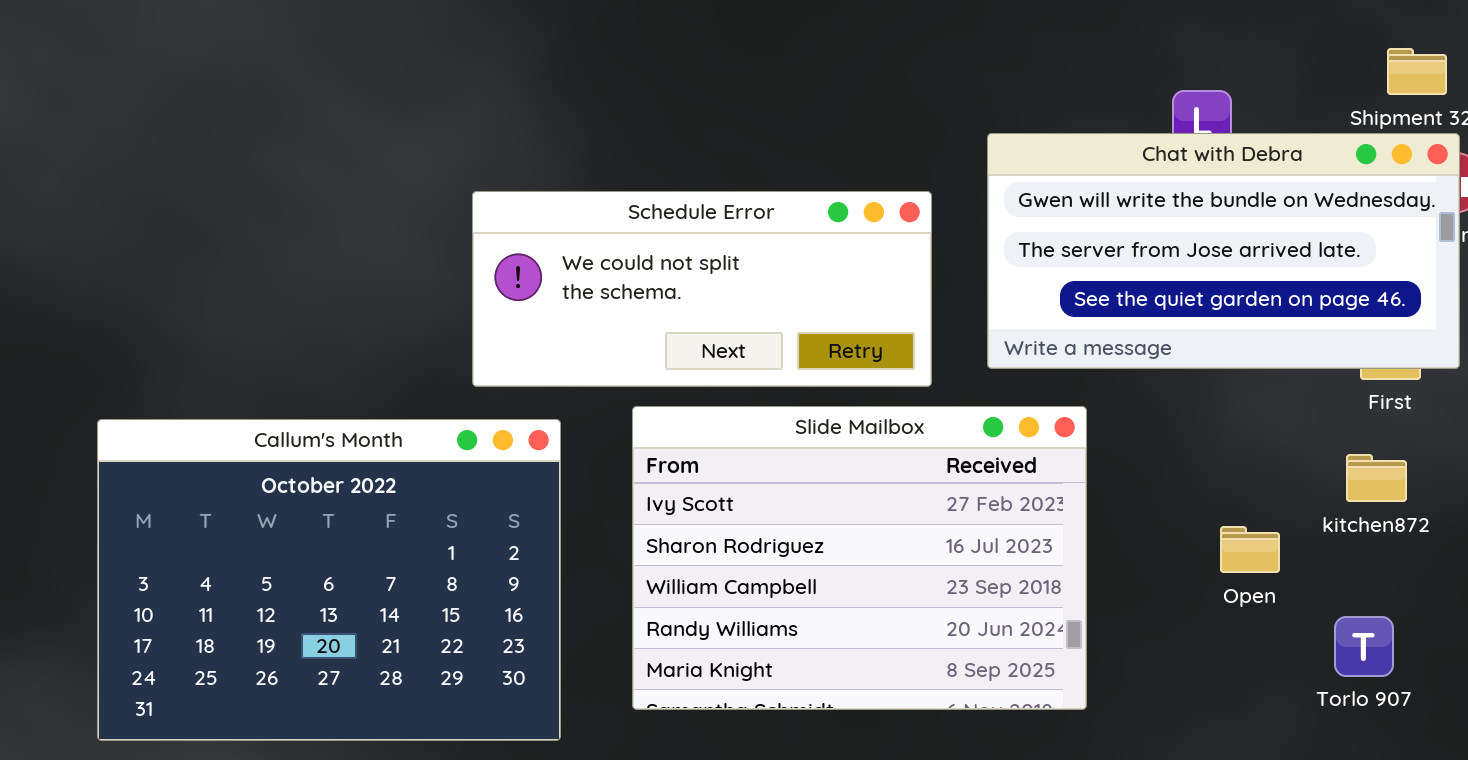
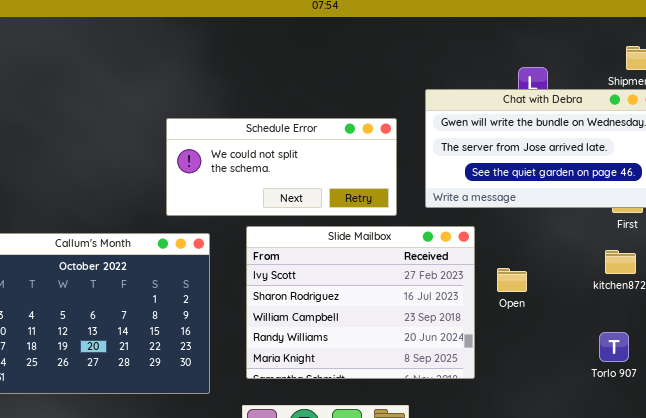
Open: [1220,526,1280,573] -> [497,268,527,292], moved

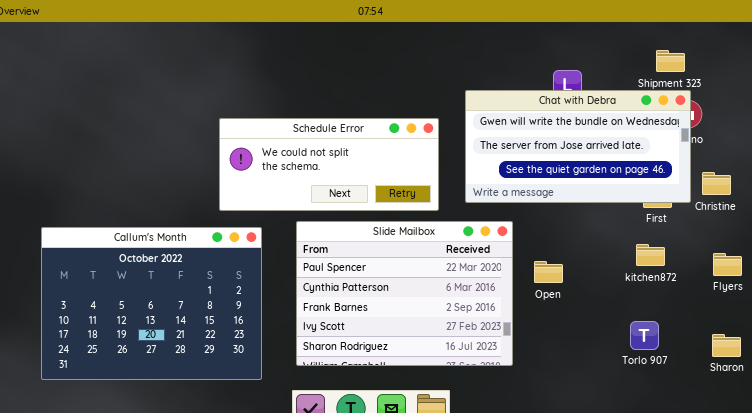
Slide Mailbox: [246,226,475,379] -> [296,221,513,366], scrolled up 3 rows

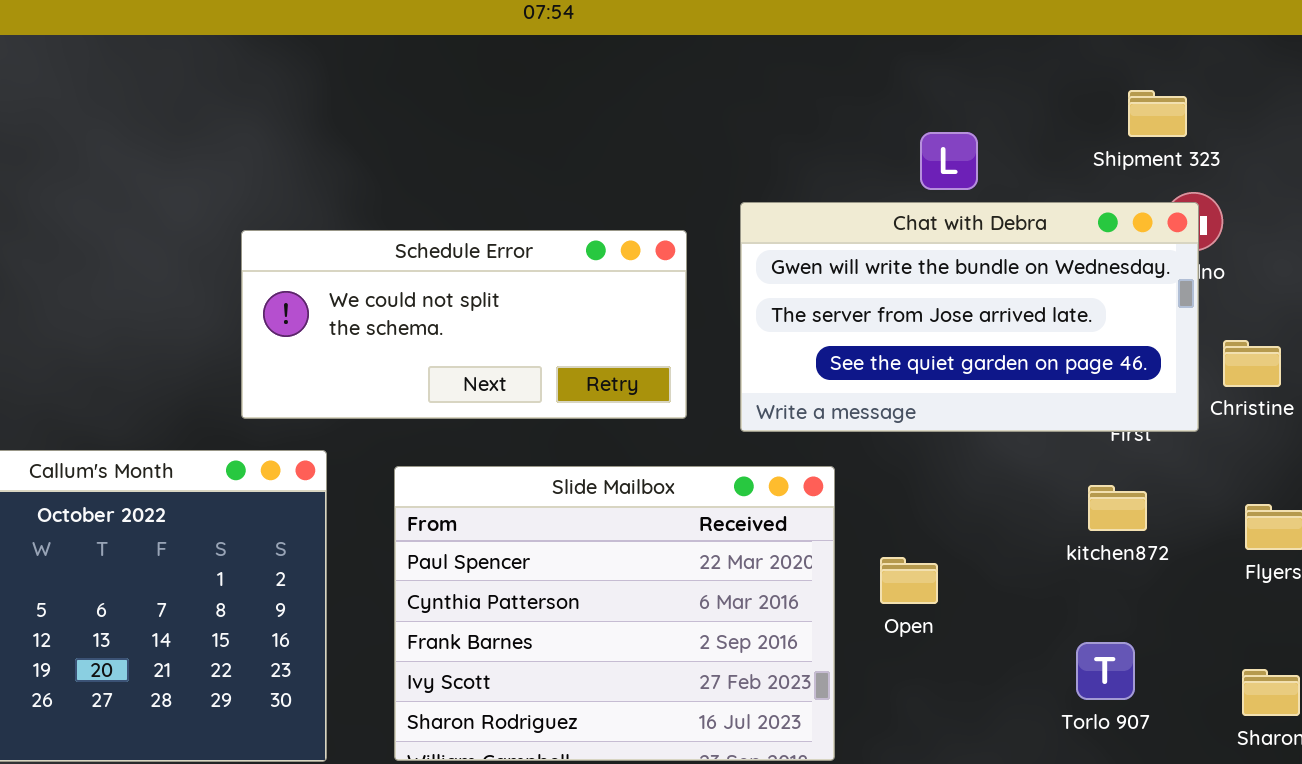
Chat with Debra: [465,90,691,203] -> [740,202,1199,432], moved
Slide Mailbox: [296,221,513,366] -> [394,466,835,761], moved
Open: [534,261,563,283] -> [880,557,938,604], moved

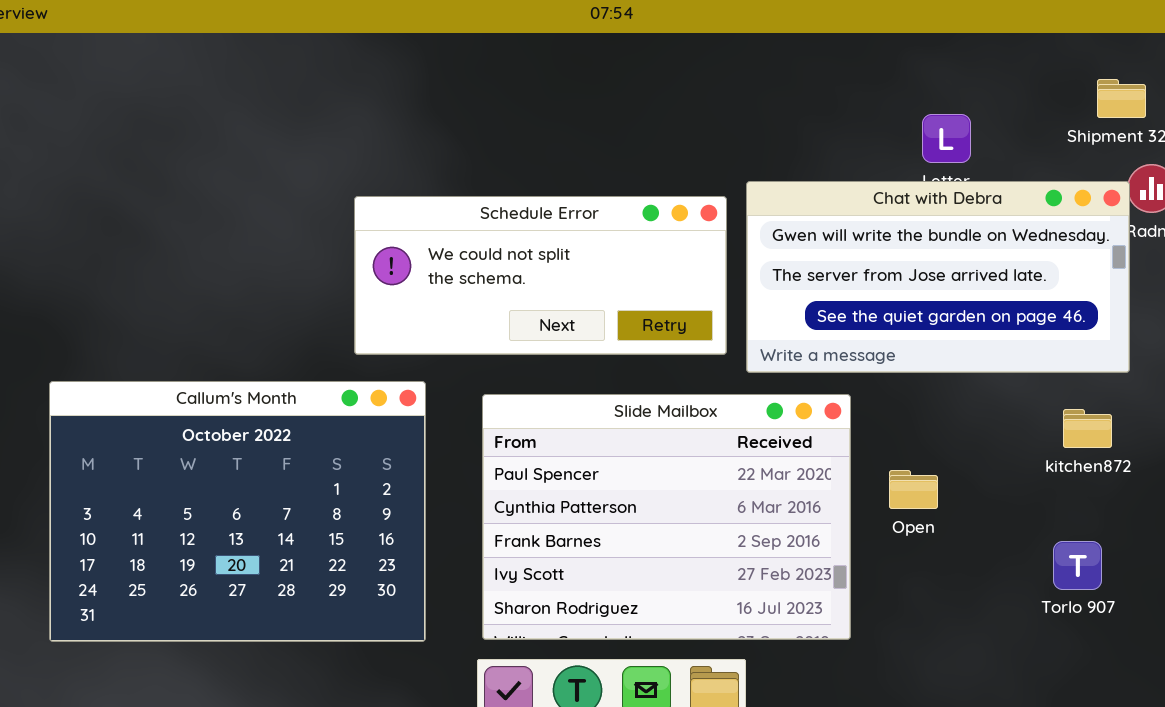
Chat with Debra: [740,202,1199,432] -> [746,181,1130,373], moved

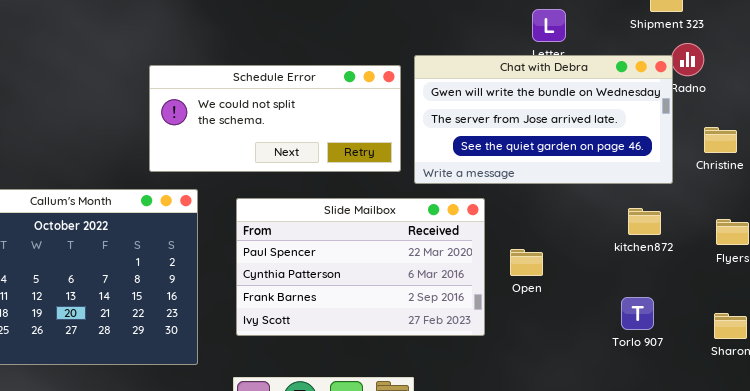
Slide Mailbox: [482,394,851,640] -> [236,198,485,336], resized

